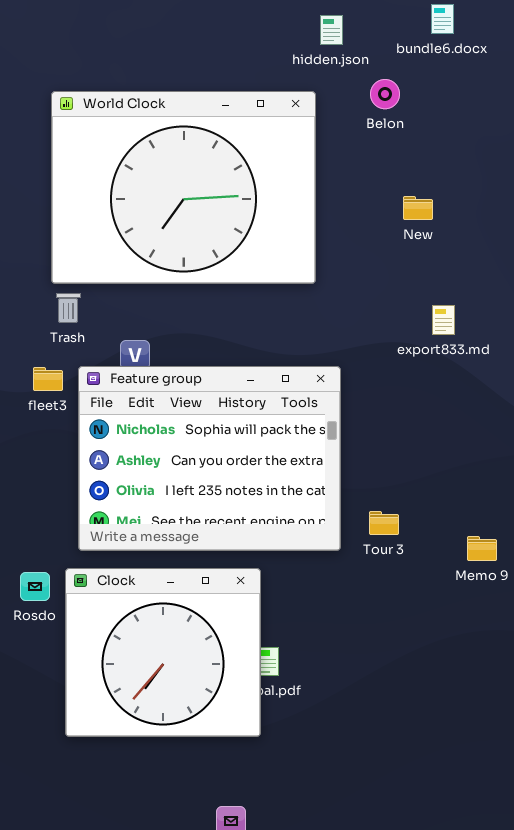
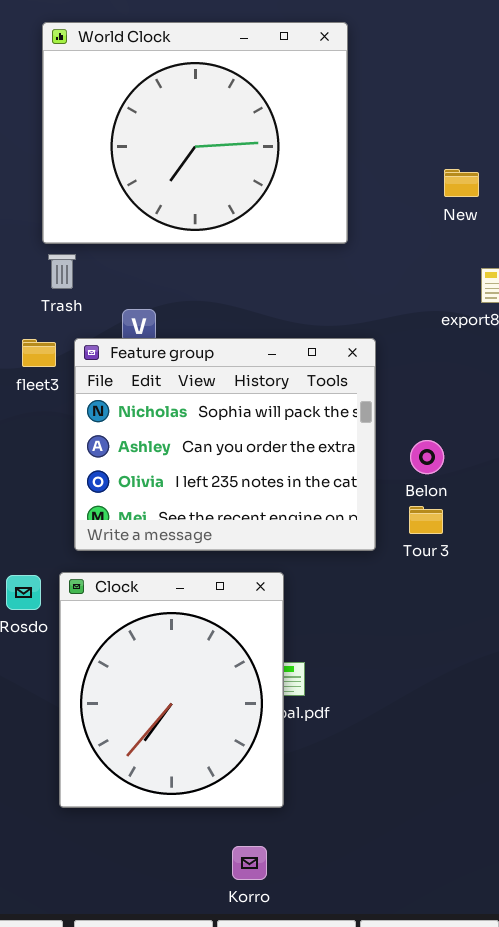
Belon: [370,79,400,109] -> [410,440,444,474], moved
New: [403,196,433,220] -> [444,169,479,197], moved
Clock: [65,568,261,737] -> [59,572,284,808], resized

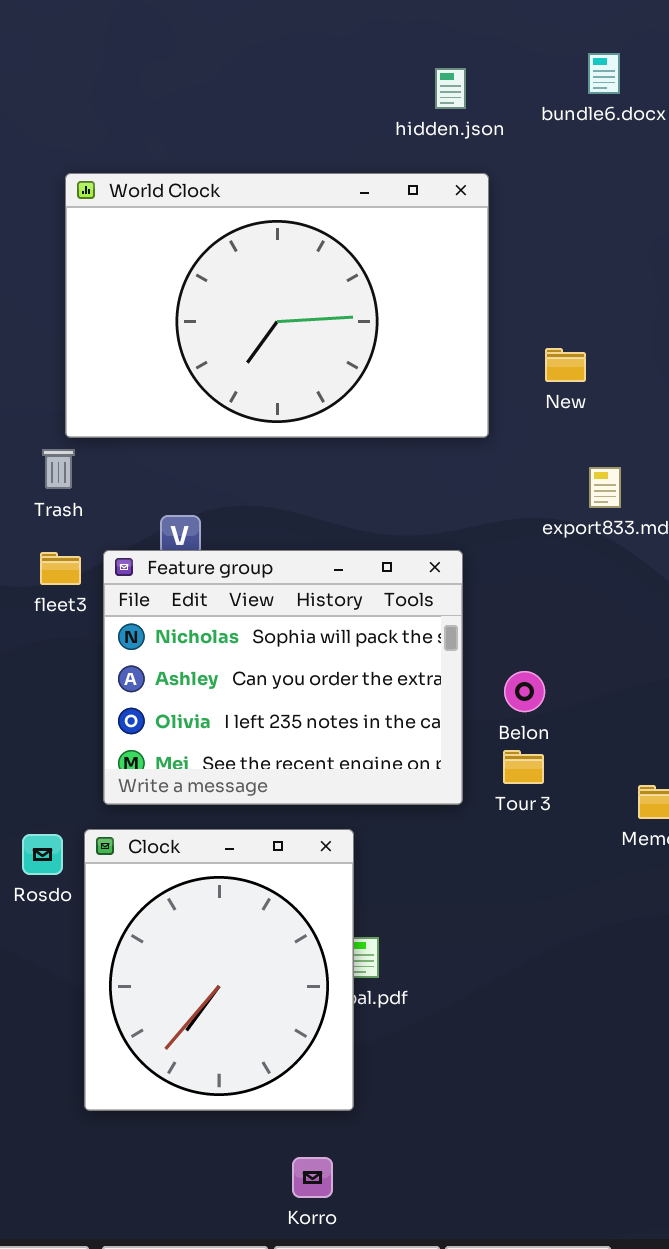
World Clock: [42,22,348,244] -> [65,173,489,438], resized
Trash: [48,254,76,289] -> [42,449,75,489], moved

